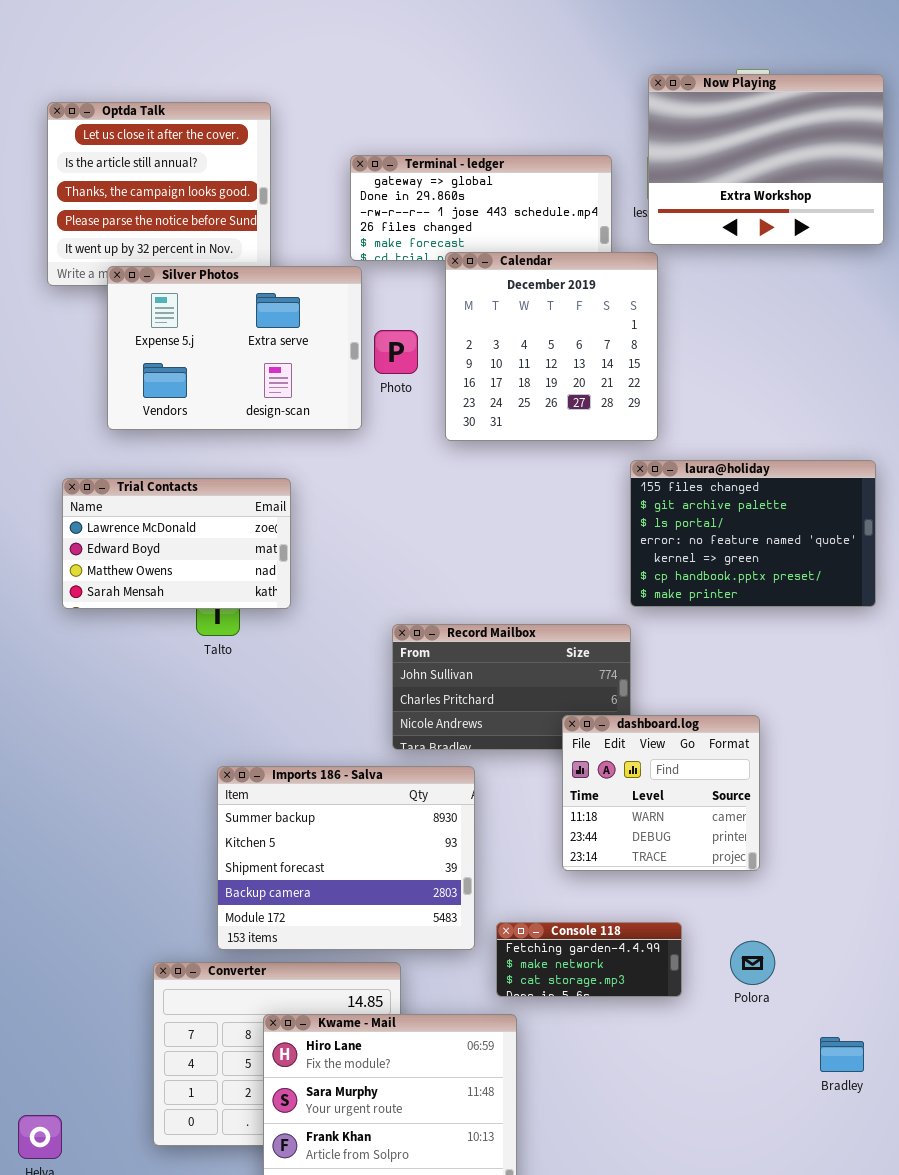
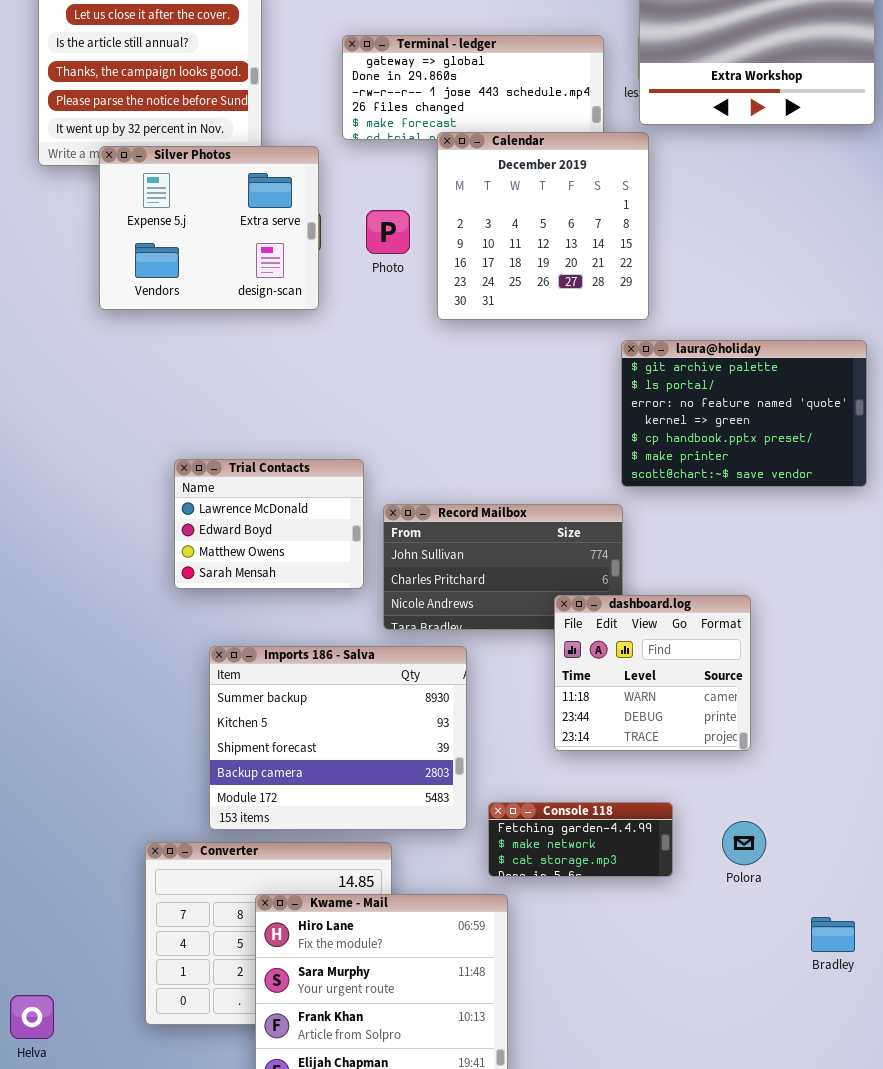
Silver Photos: [107,266,362,430] -> [99,146,319,310], resized
laura@holiday: [630,460,876,607] -> [621,340,867,487], scrolled down 1 row
Trial Contacts: [62,478,291,609] -> [174,459,364,589], moved, resized

